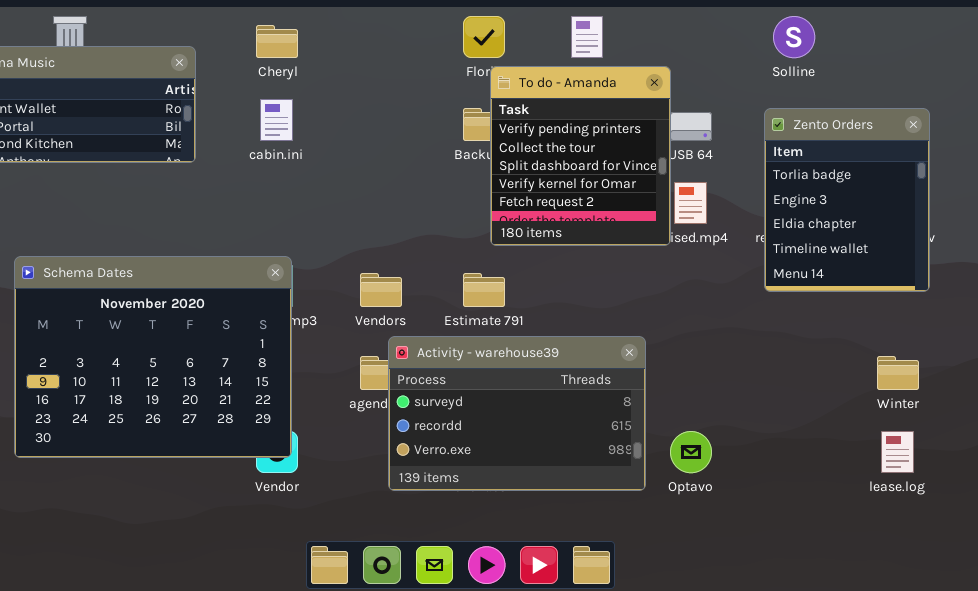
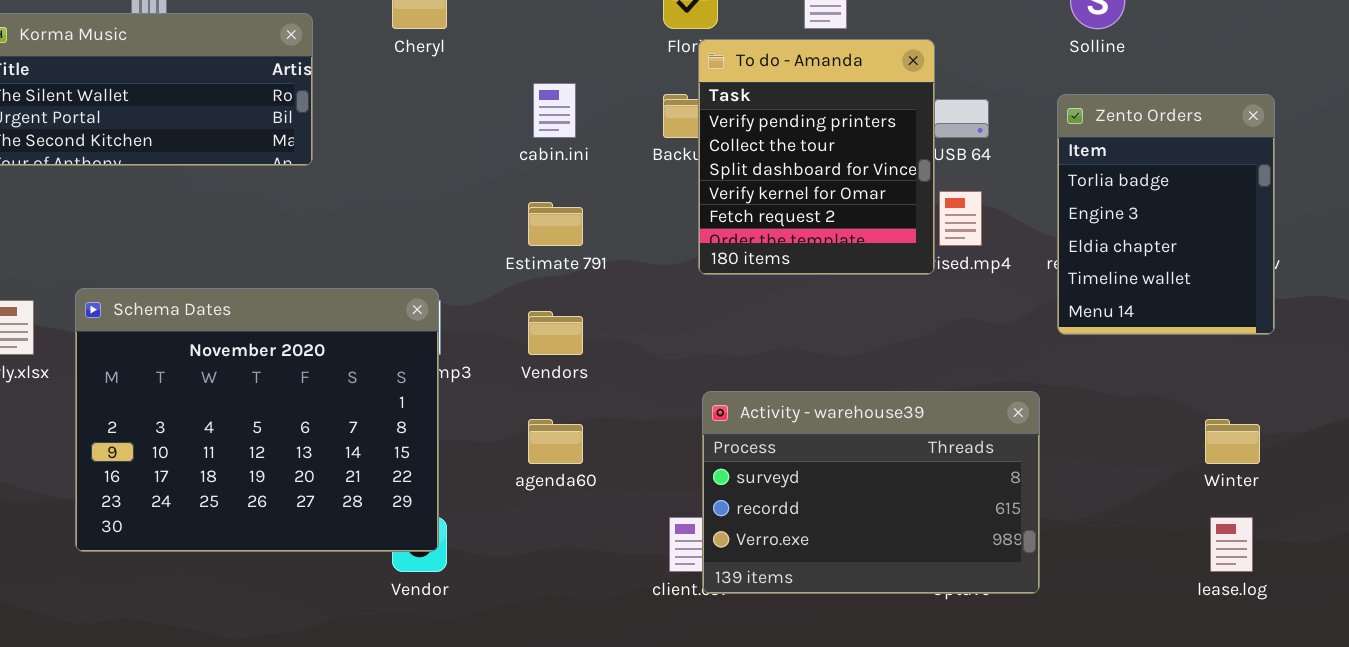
cabin.ini: [260,99,293,141] -> [533,83,576,138], moved
Estimate 791: [463,273,505,307] -> [528,202,583,246], moved
Activity - warehouse39: [388,336,646,491] -> [702,391,1040,594], moved

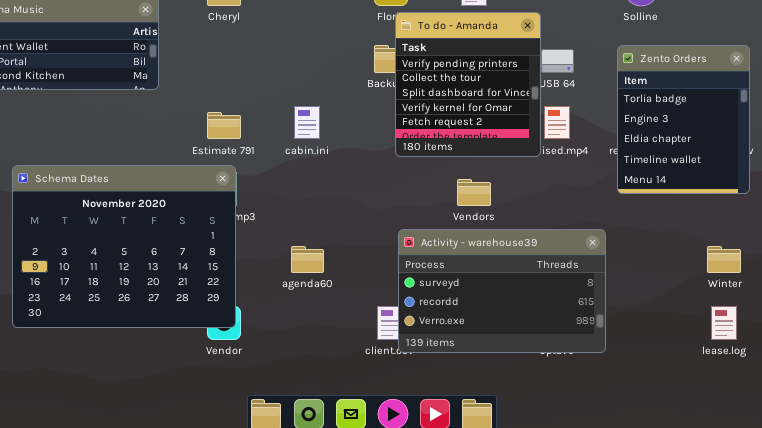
cabin.ini: [533,83,576,138] -> [294,106,320,139], moved
Estimate 791: [528,202,583,246] -> [207,112,241,139], moved
Vendors: [528,311,583,355] -> [457,179,491,206], moved

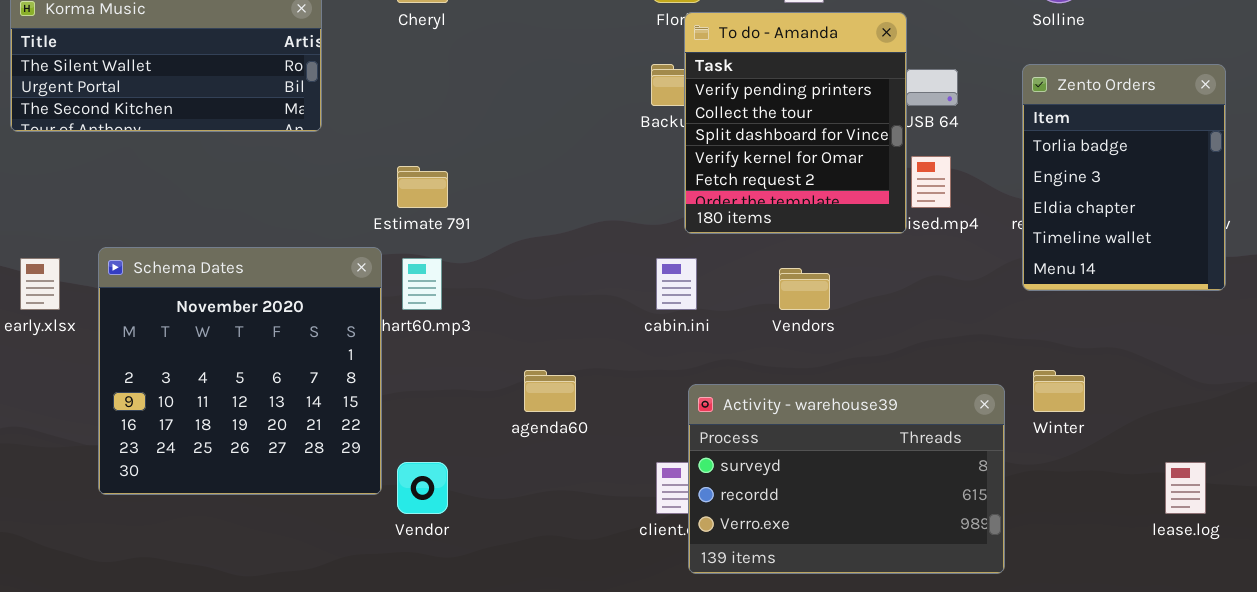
cabin.ini: [294,106,320,139] -> [656,258,697,310], moved
Schema Dates: [12,165,236,328] -> [98,247,382,495], resized
Activity - warehouse39: [398,229,606,353] -> [688,384,1005,574], moved
Winter: [707,246,741,273] -> [1033,370,1085,412], moved

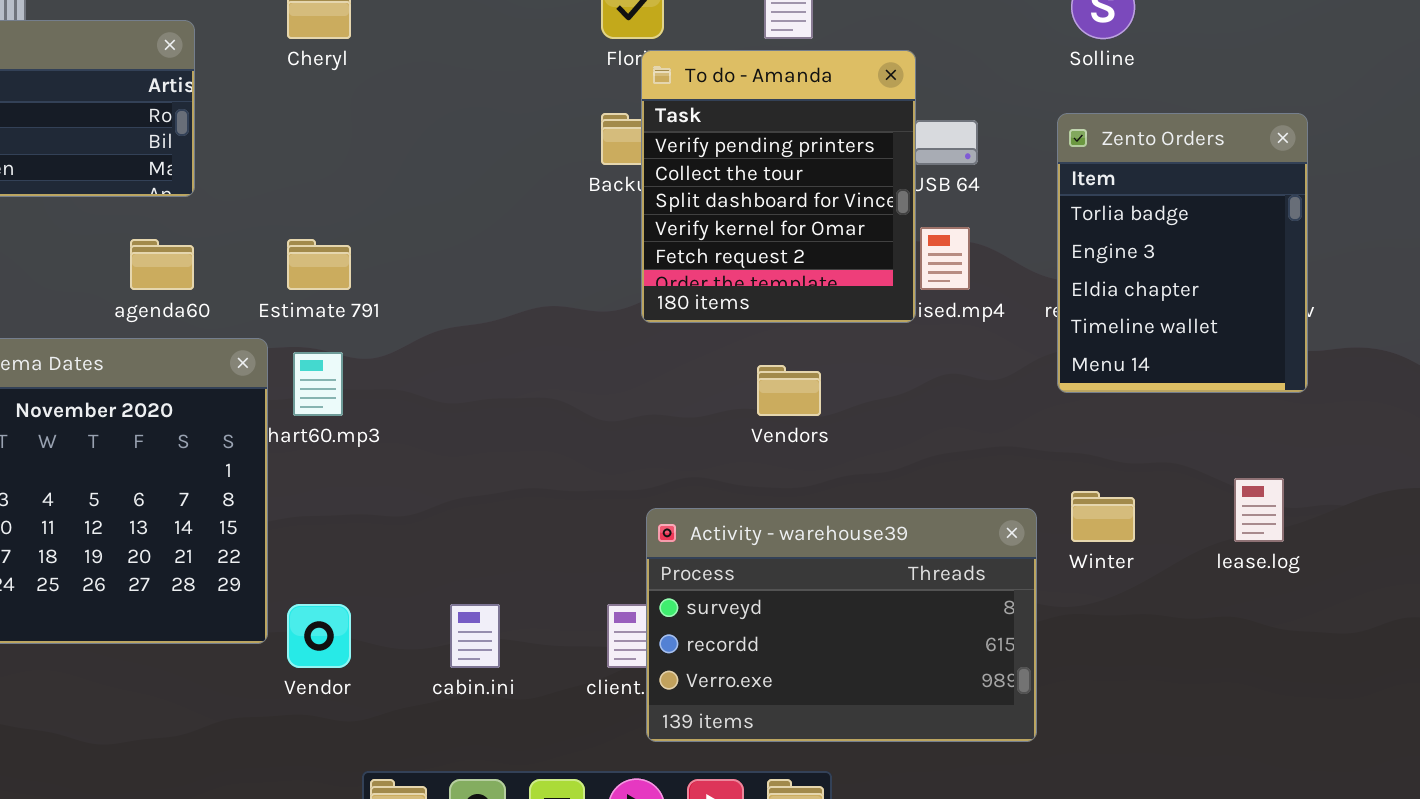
cabin.ini: [656,258,697,310] -> [450,604,500,668], moved
agenda60: [524,370,576,412] -> [130,239,194,290], moved
lease.log: [1165,462,1206,514] -> [1234,478,1284,542], moved

